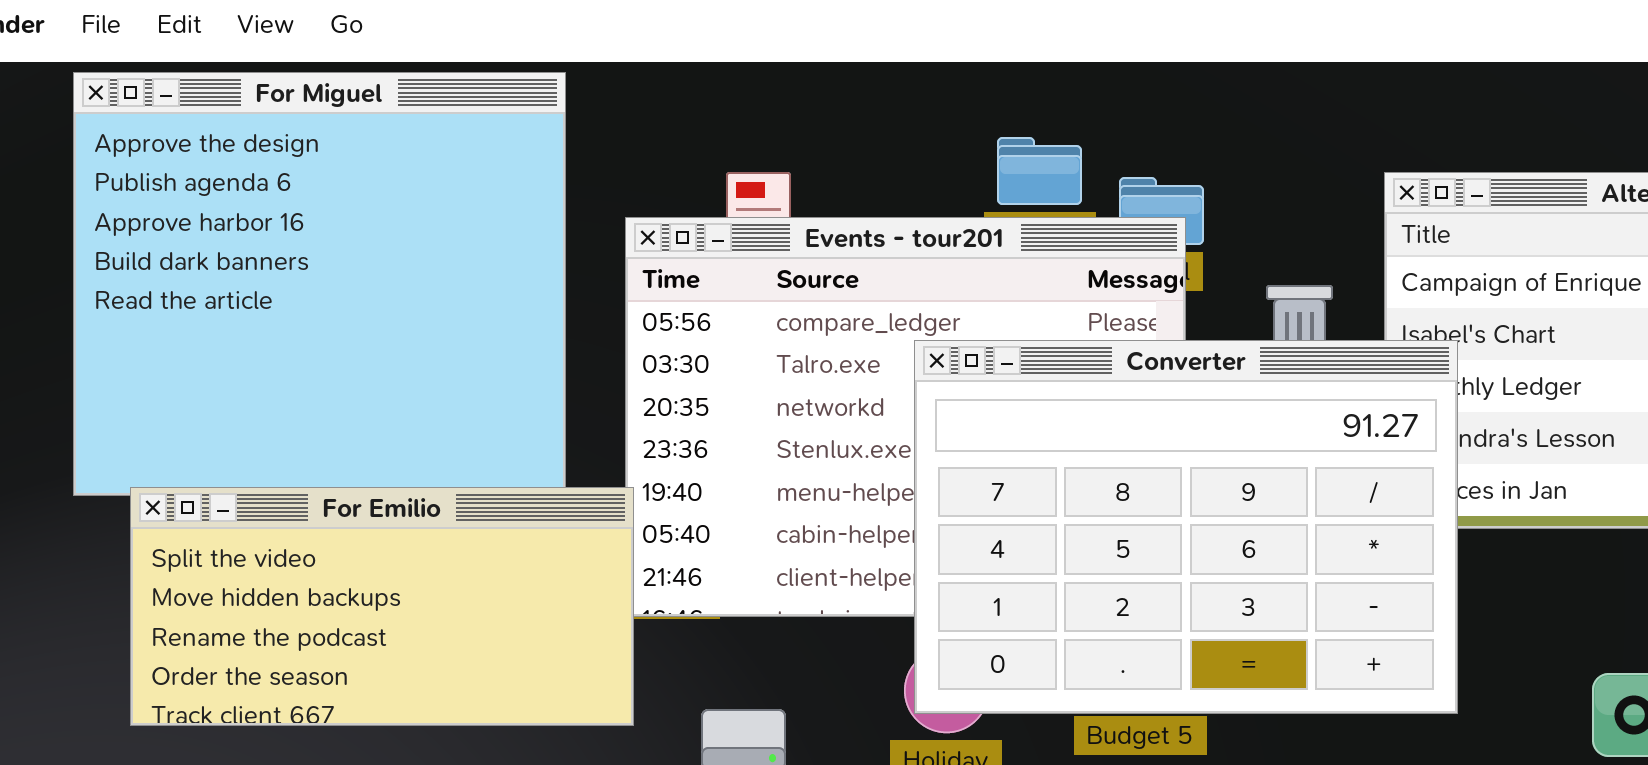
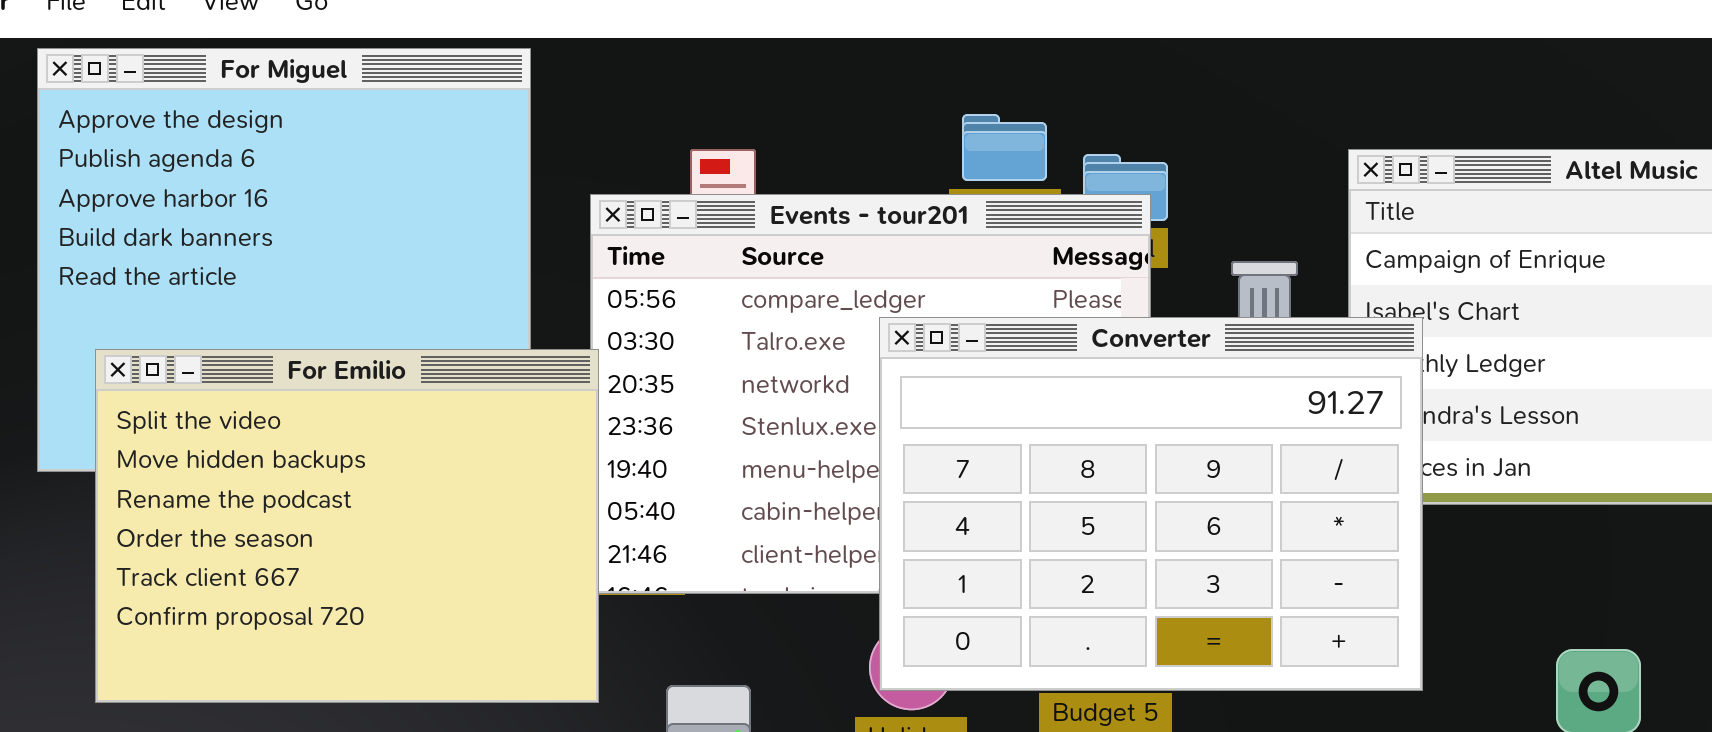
For Emilio: [130,487,634,726] -> [95,349,599,703], resized

